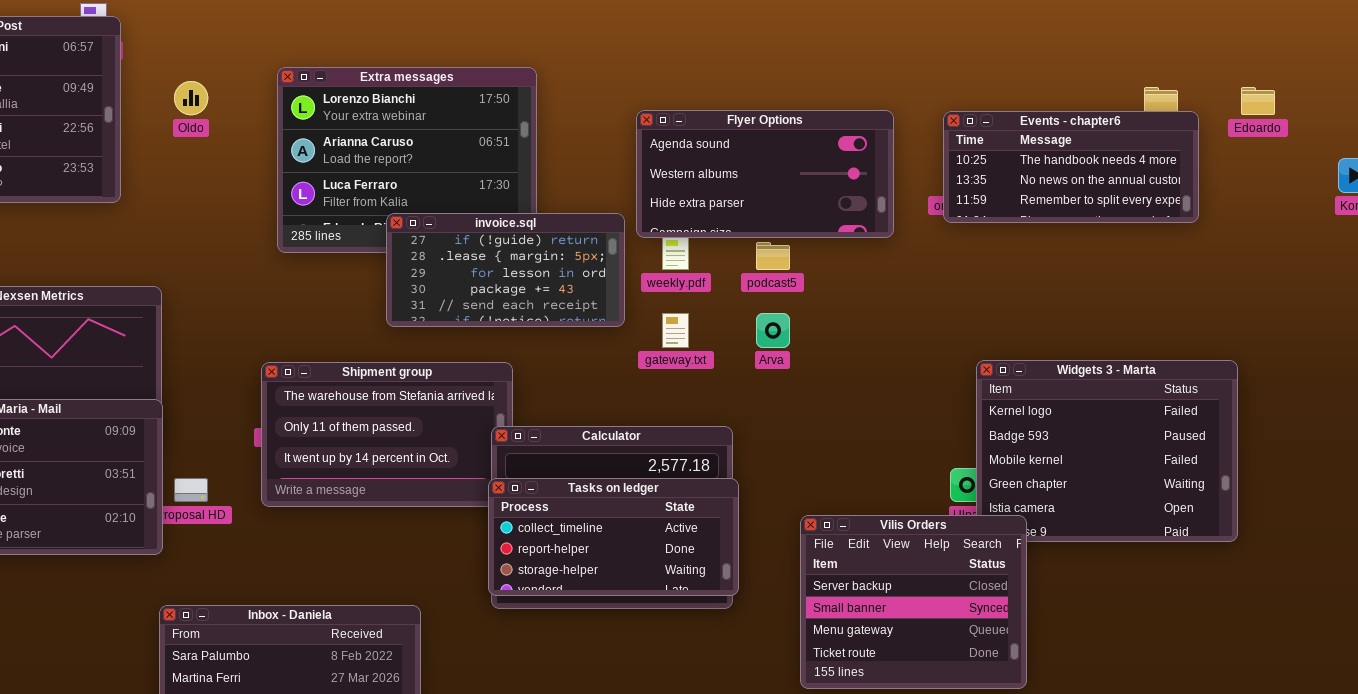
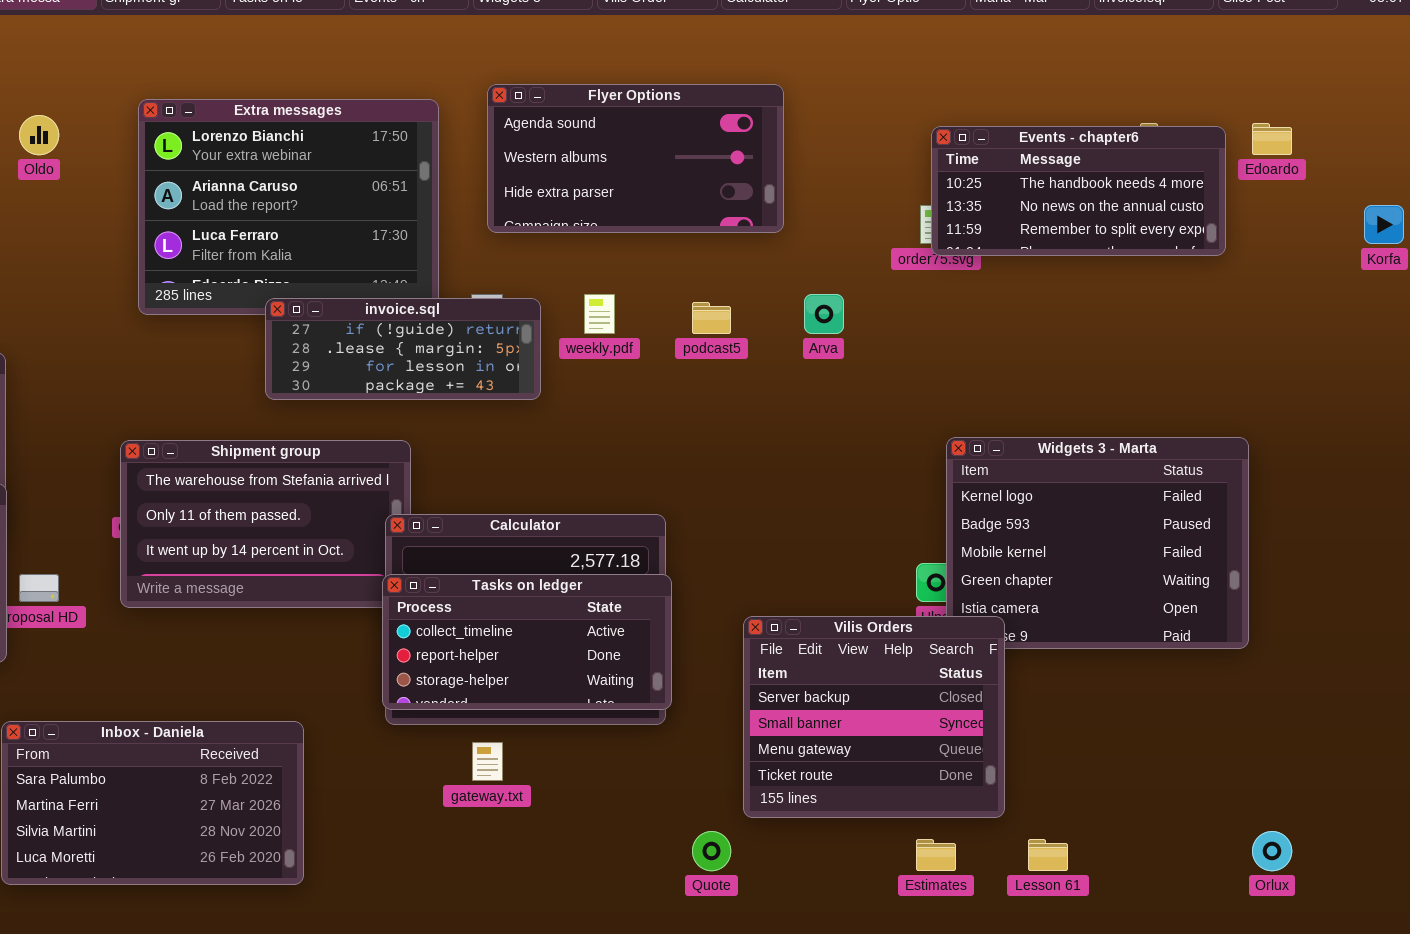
Flyer Options: [636,110,894,238] -> [487,84,784,233], moved
Events - chapter6: [943,111,1199,223] -> [931,126,1226,256], moved
invoice.sql: [386,213,625,327] -> [265,298,541,400], resized
gateway.txt: [662,313,689,348] -> [472,742,503,781], moved
Arva: [756,313,790,348] -> [804,294,844,334], moved

